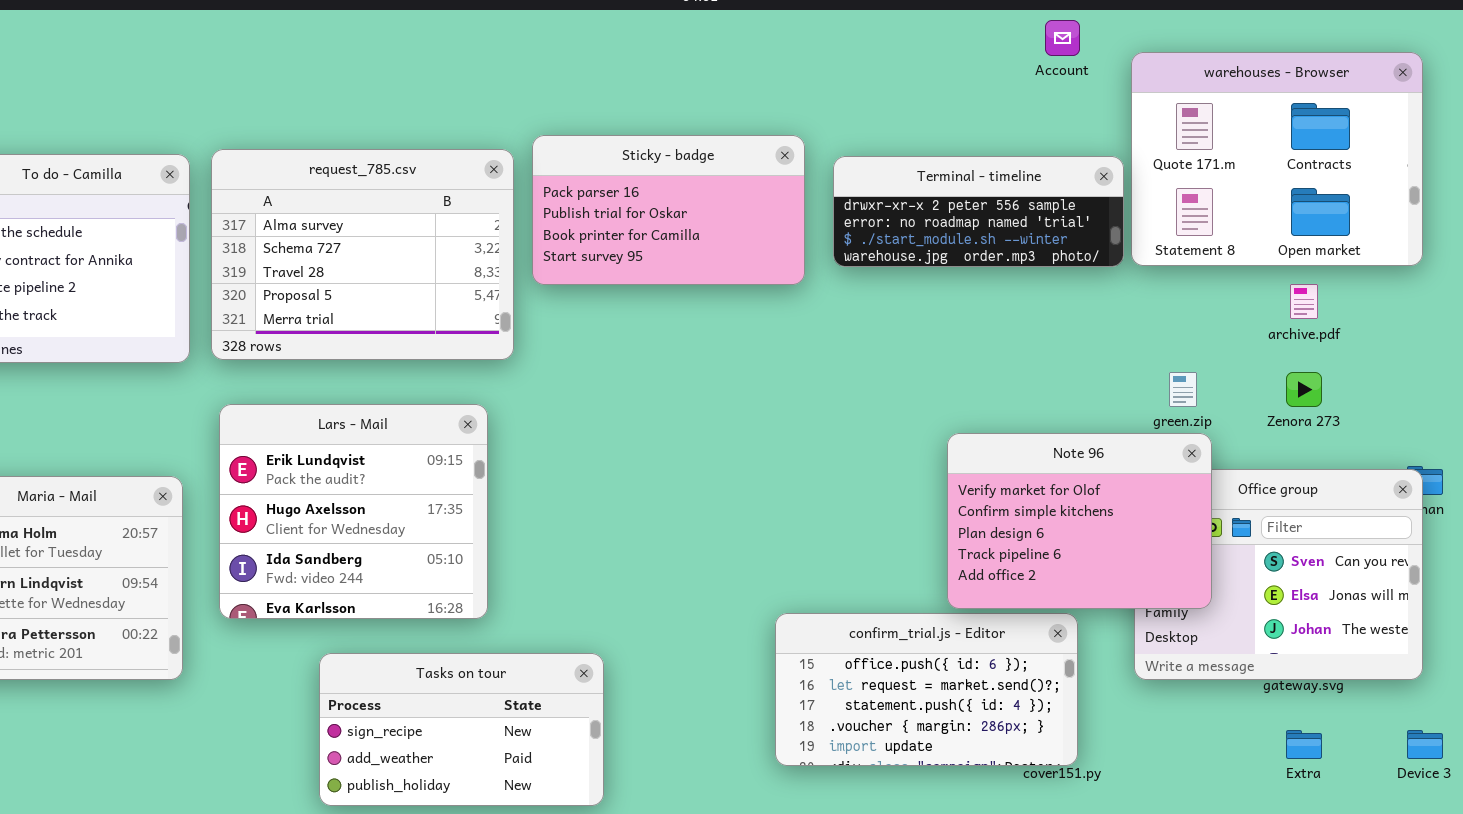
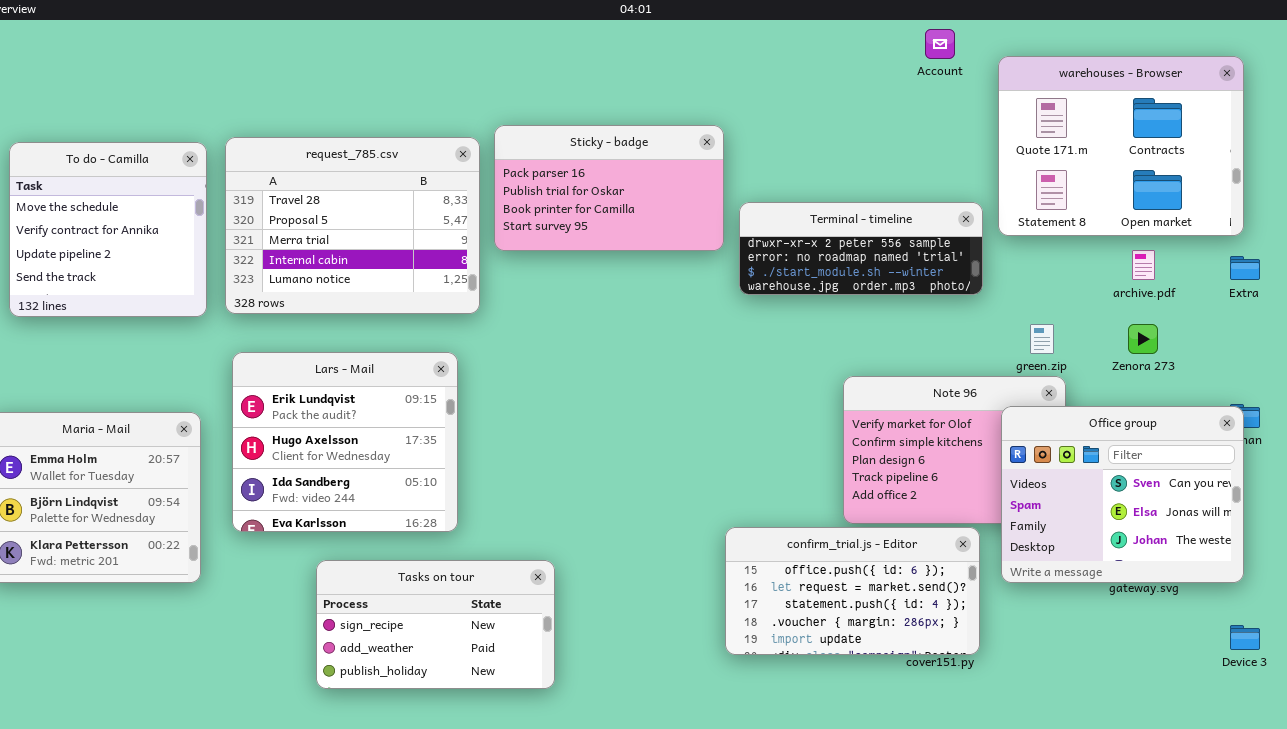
request_785.csv: [211,149,514,360] -> [225,137,480,314], scrolled down 2 rows
Terminal - timeline: [833,156,1124,267] -> [739,202,983,295], moved
Office group: [1134,469,1423,680] -> [1001,406,1244,583], raised
confirm_trial.js - Editor: [775,613,1078,766] -> [725,527,980,655], moved
Extra: [1286,730,1322,759] -> [1230,256,1260,280], moved

